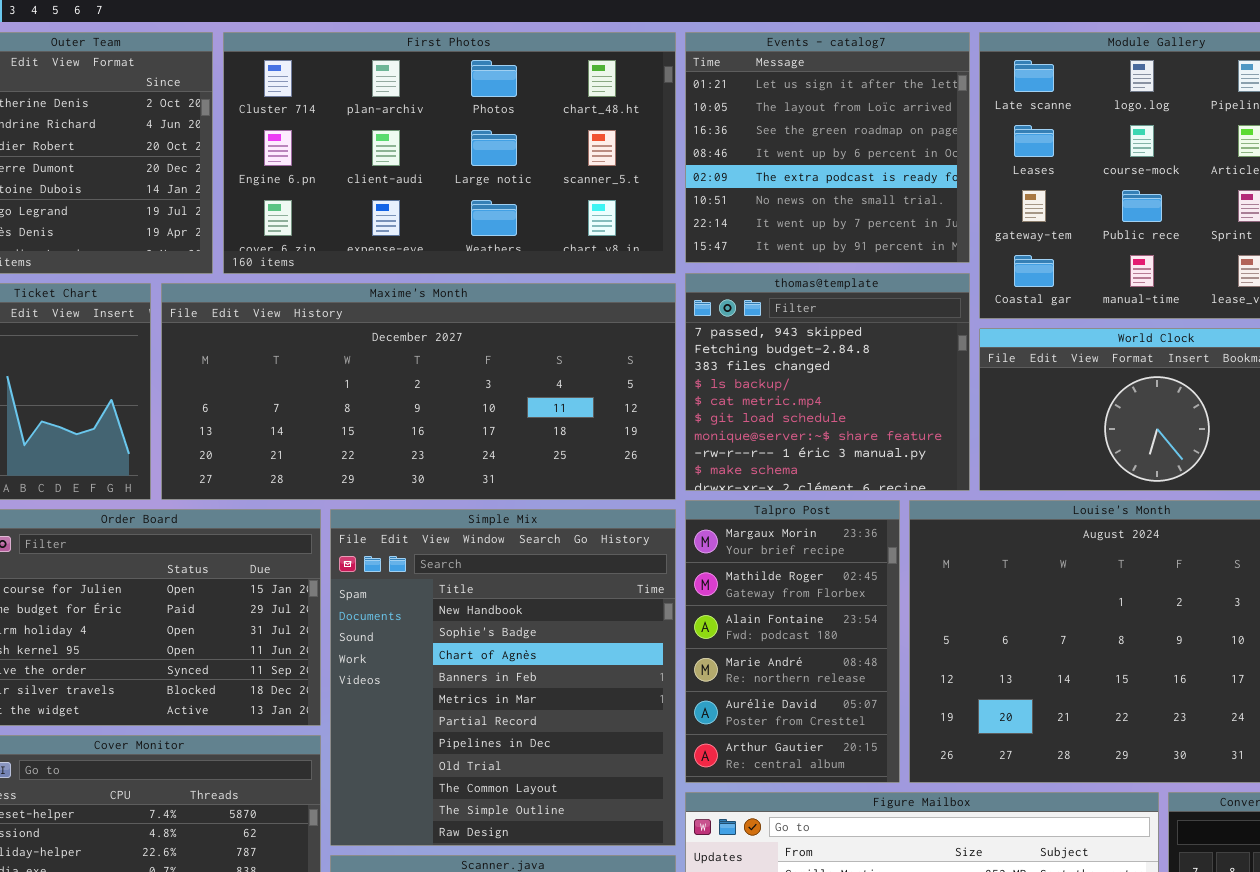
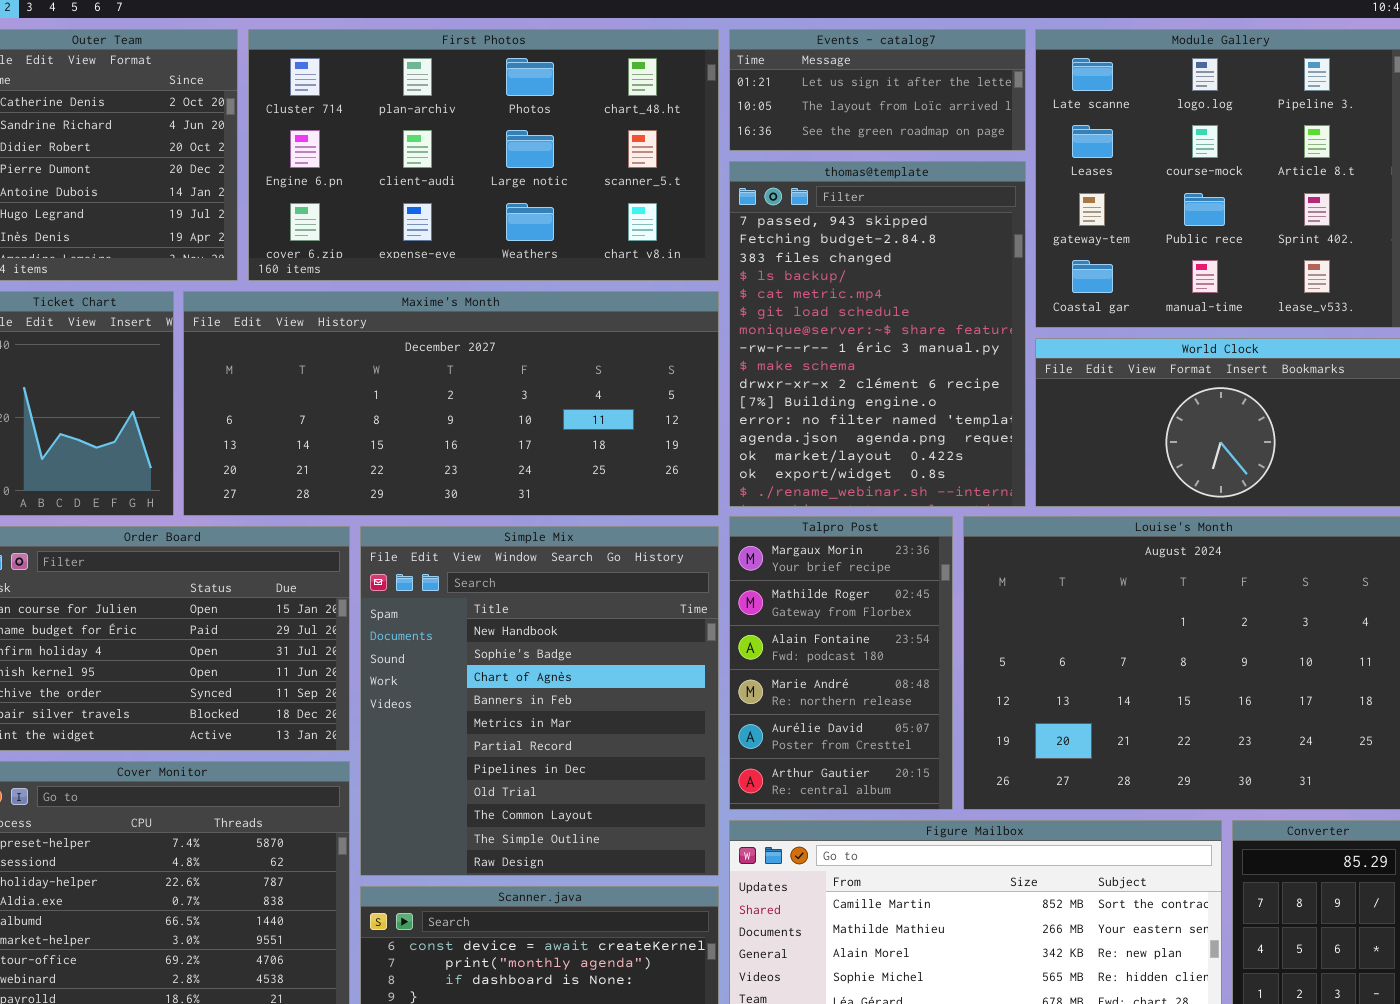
Events - catalog7: [685,32,970,263] -> [729,29,1026,151], resized
thomas@template: [685,273,970,491] -> [729,161,1026,507], resized

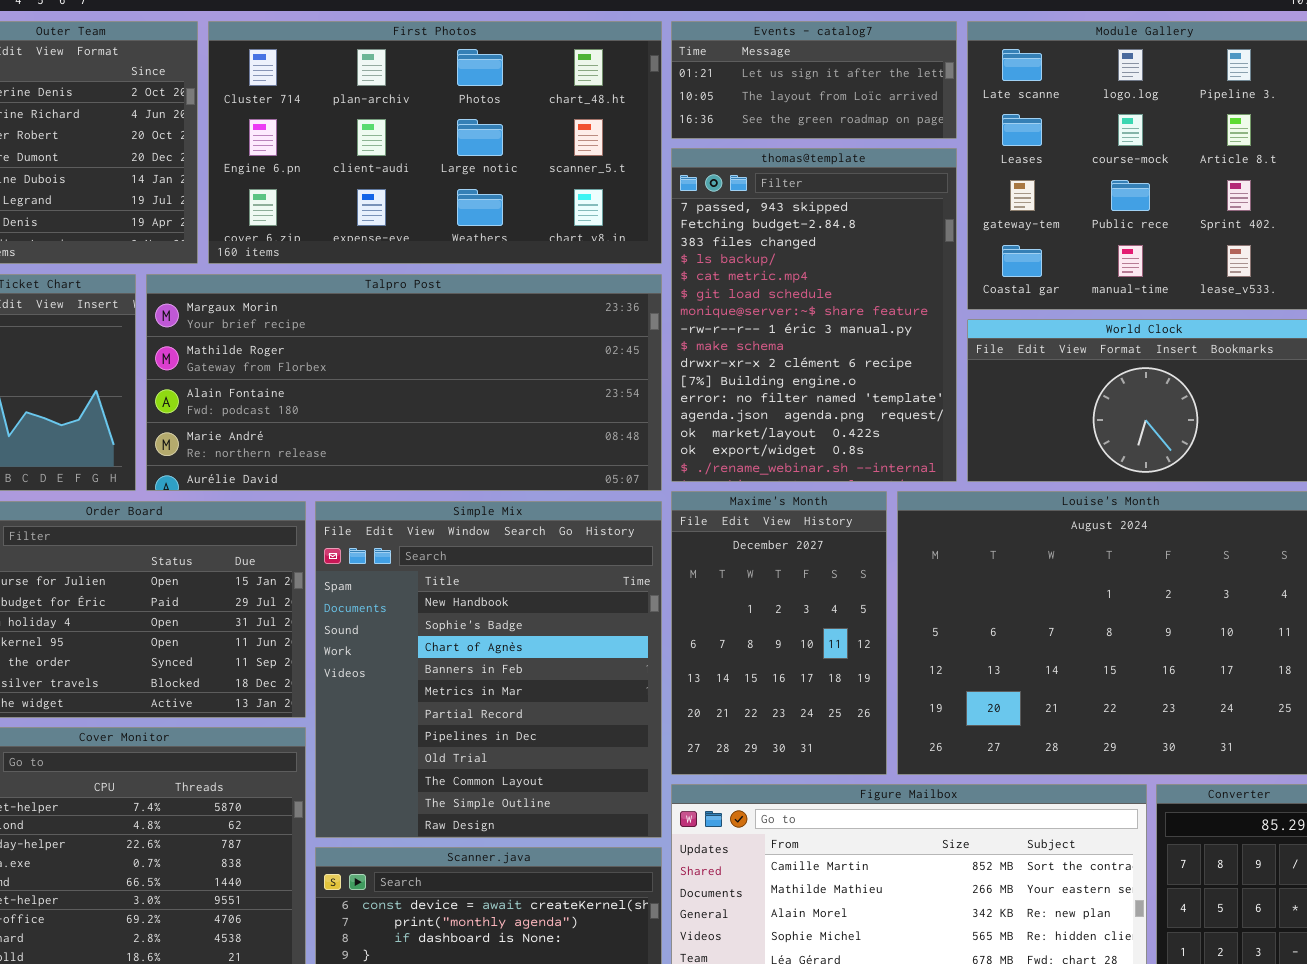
Maxime's Month: [183,291,719,516] -> [671,491,887,775], moved, resized
Talpro Post: [729,516,953,810] -> [146,274,662,491], moved, resized

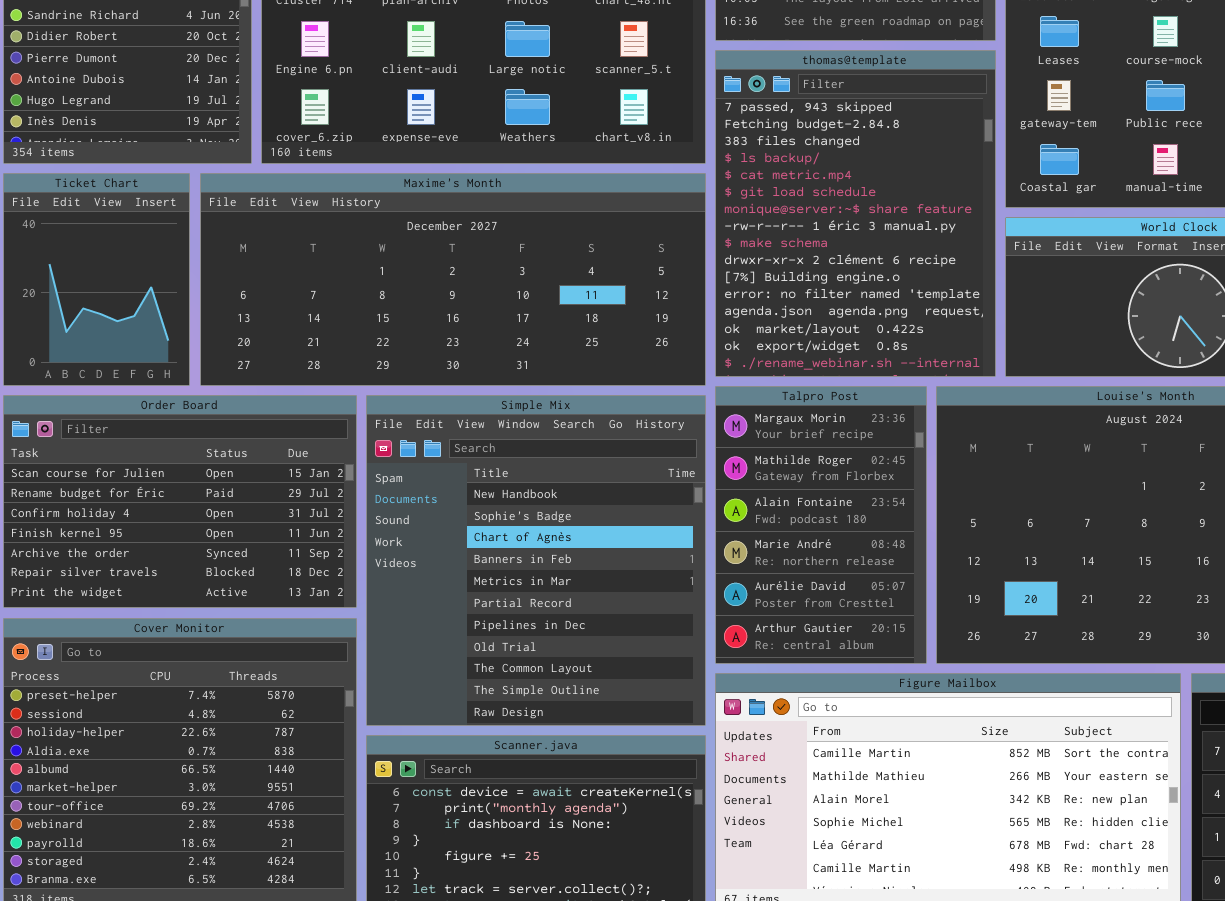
Talpro Post: [146,274,662,491] -> [715,386,927,664], moved, resized
Maxime's Month: [671,491,887,775] -> [200,173,706,386], moved, resized

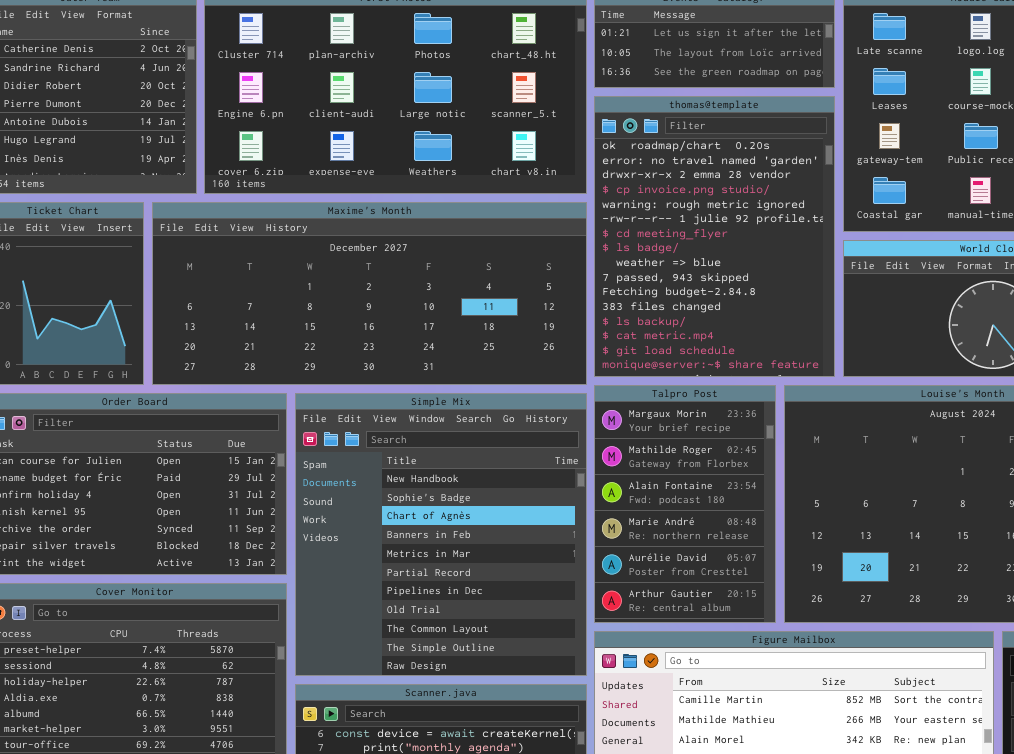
thomas@template: [715,50,996,377] -> [594,96,835,377], scrolled up 9 rows

